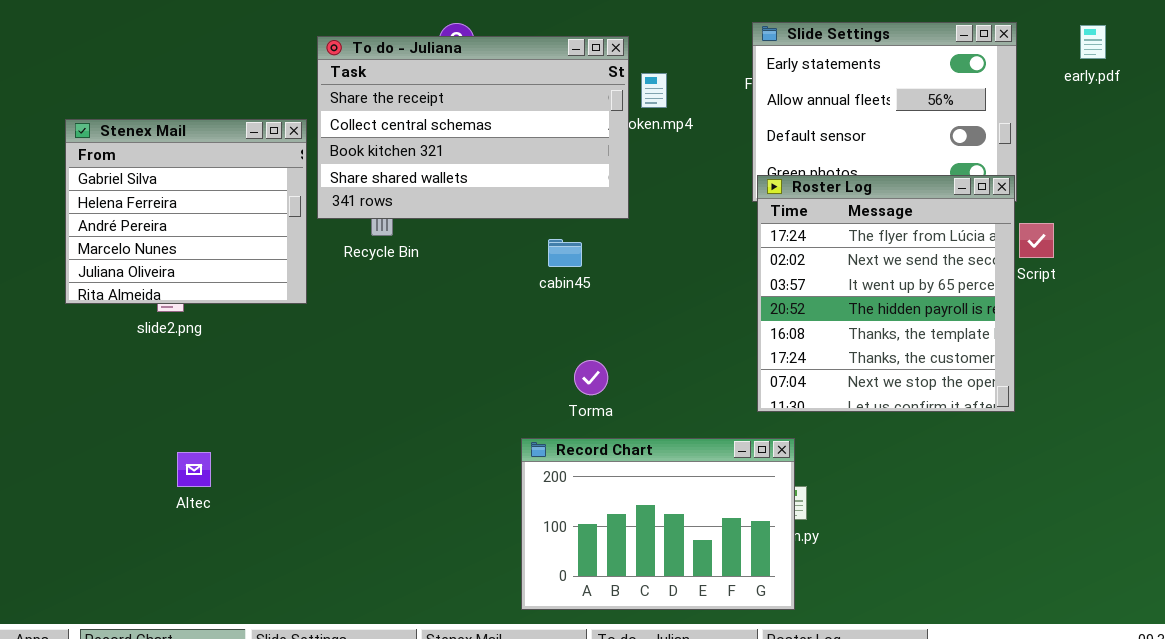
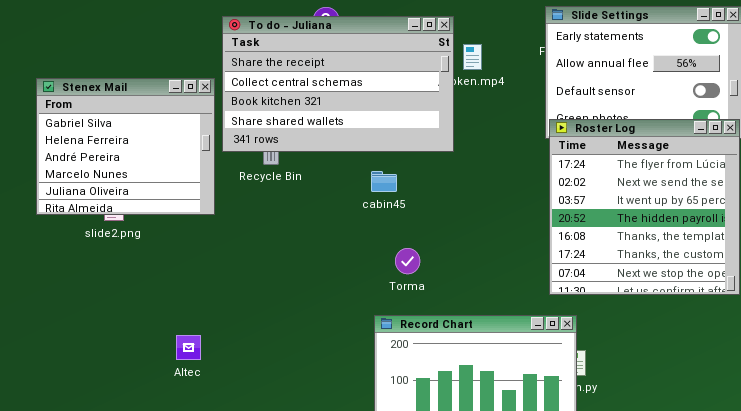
cabin45: [548,239,582,267] -> [371,171,397,192], moved
Torma: [574,360,608,395] -> [395,248,420,274], moved
Altec: [177,452,211,487] -> [176,335,201,360], moved

